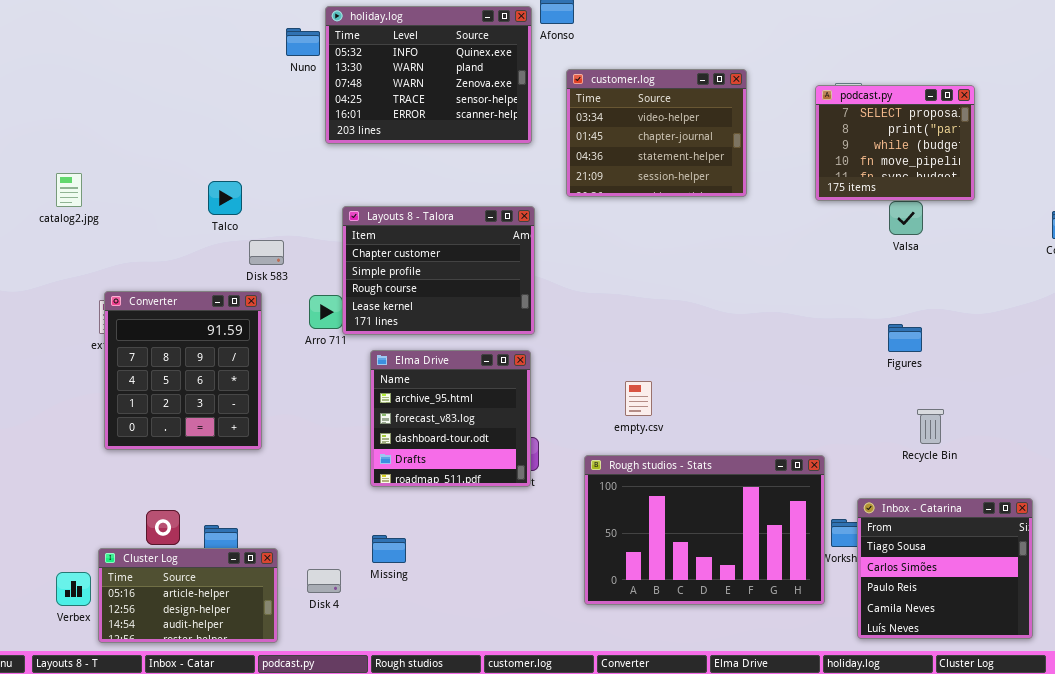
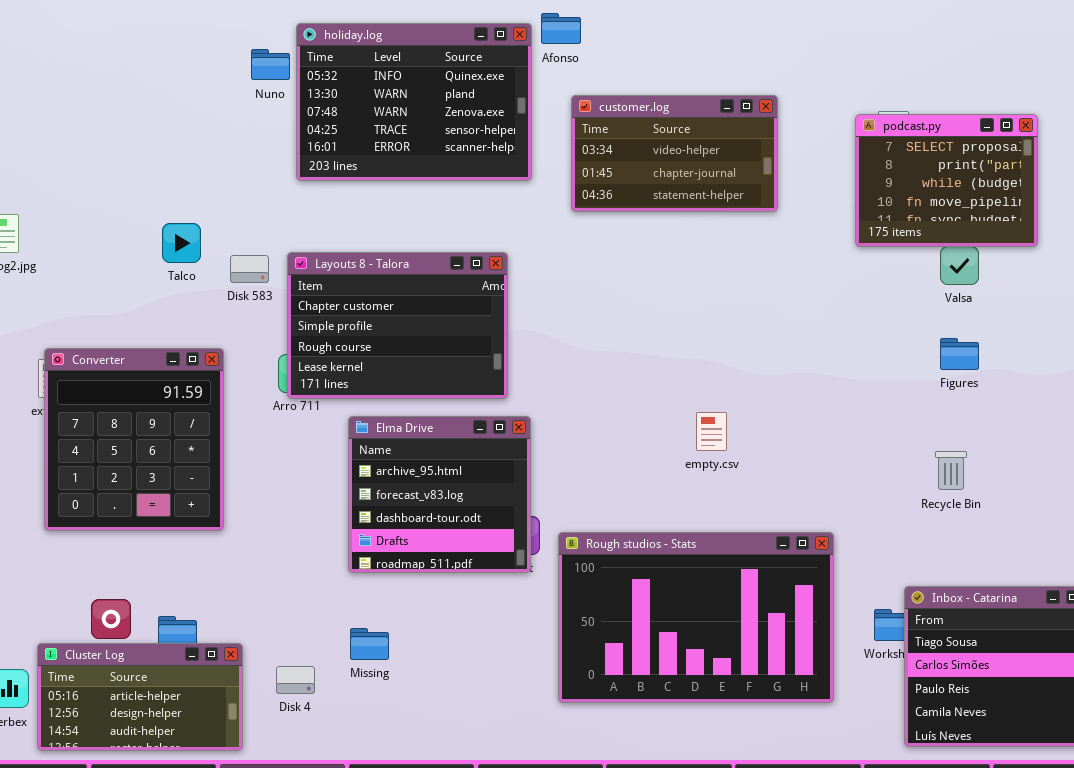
customer.log: [566,69,747,197] -> [571,95,778,212], resized
Layouts 8 - Talora: [342,206,535,335] -> [287,252,508,399], moved
Disk 583: [249,240,284,265] -> [230,255,269,283], moved
Figures: [888,324,922,352] -> [940,338,979,370], moved
empty.csv: [625,381,652,416] -> [696,412,727,451], moved
Recycle Bin: [917,409,944,444] -> [935,451,967,490], moved
Rough studios - Stats: [584,455,825,605] -> [558,532,834,703], moved

